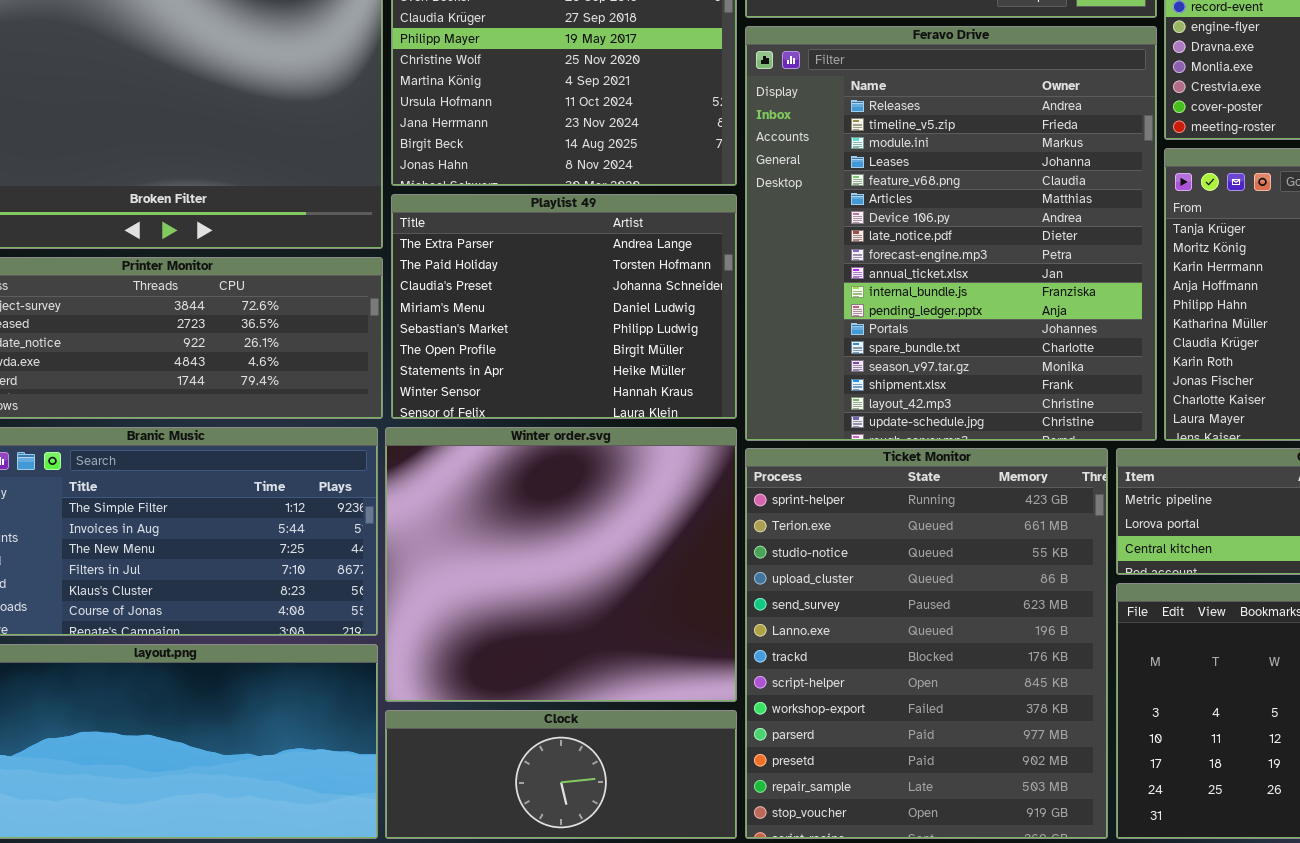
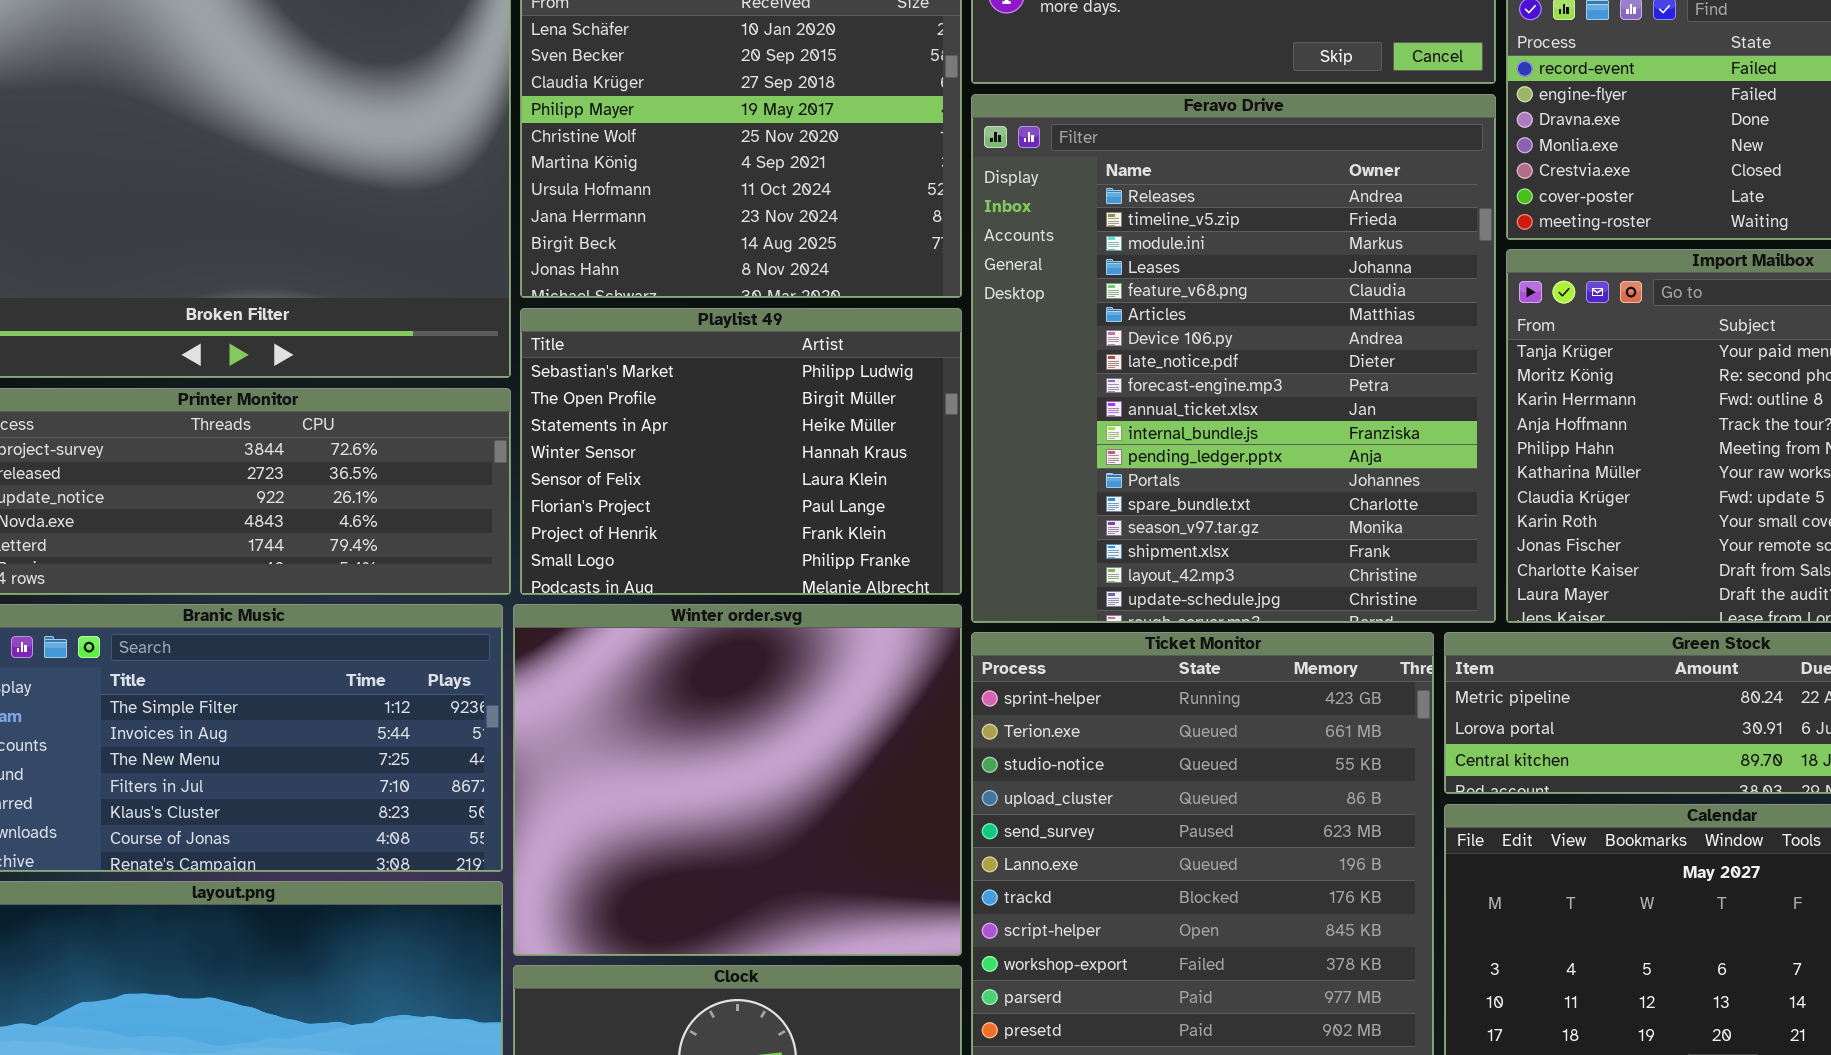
Playlist 49: [391,194,737,419] -> [520,308,962,595], scrolled down 4 rows

